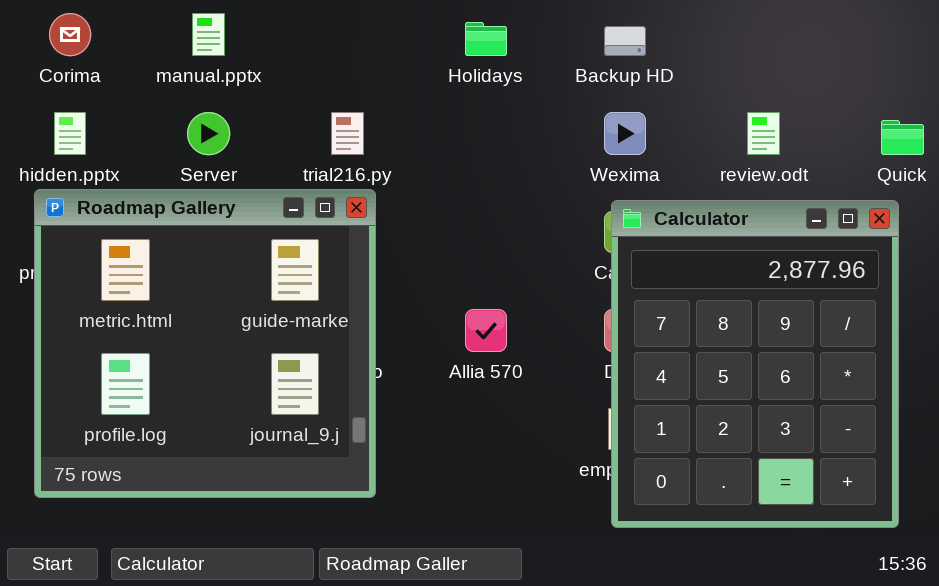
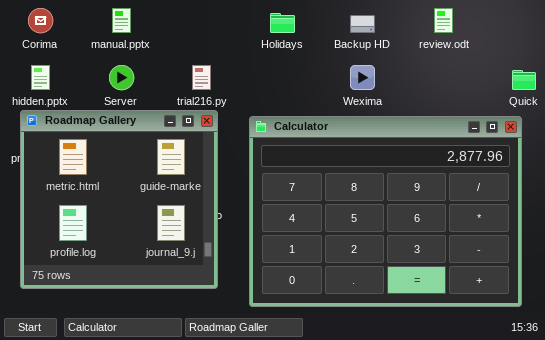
review.odt: [747,112,780,155] -> [434,8,453,33], moved
Calculator: [611,200,899,528] -> [249,116,522,307], resized

